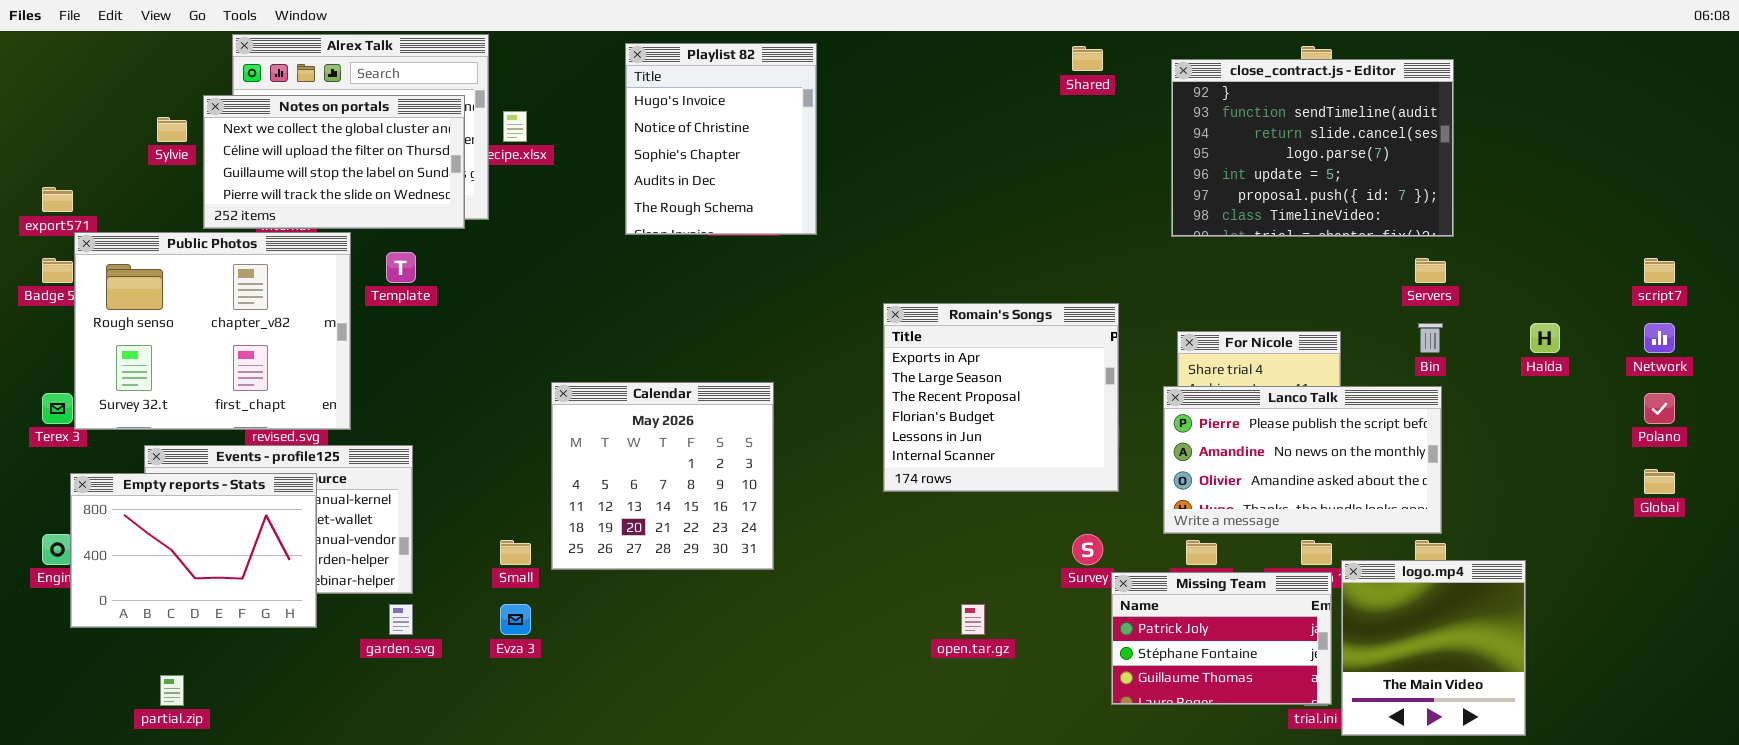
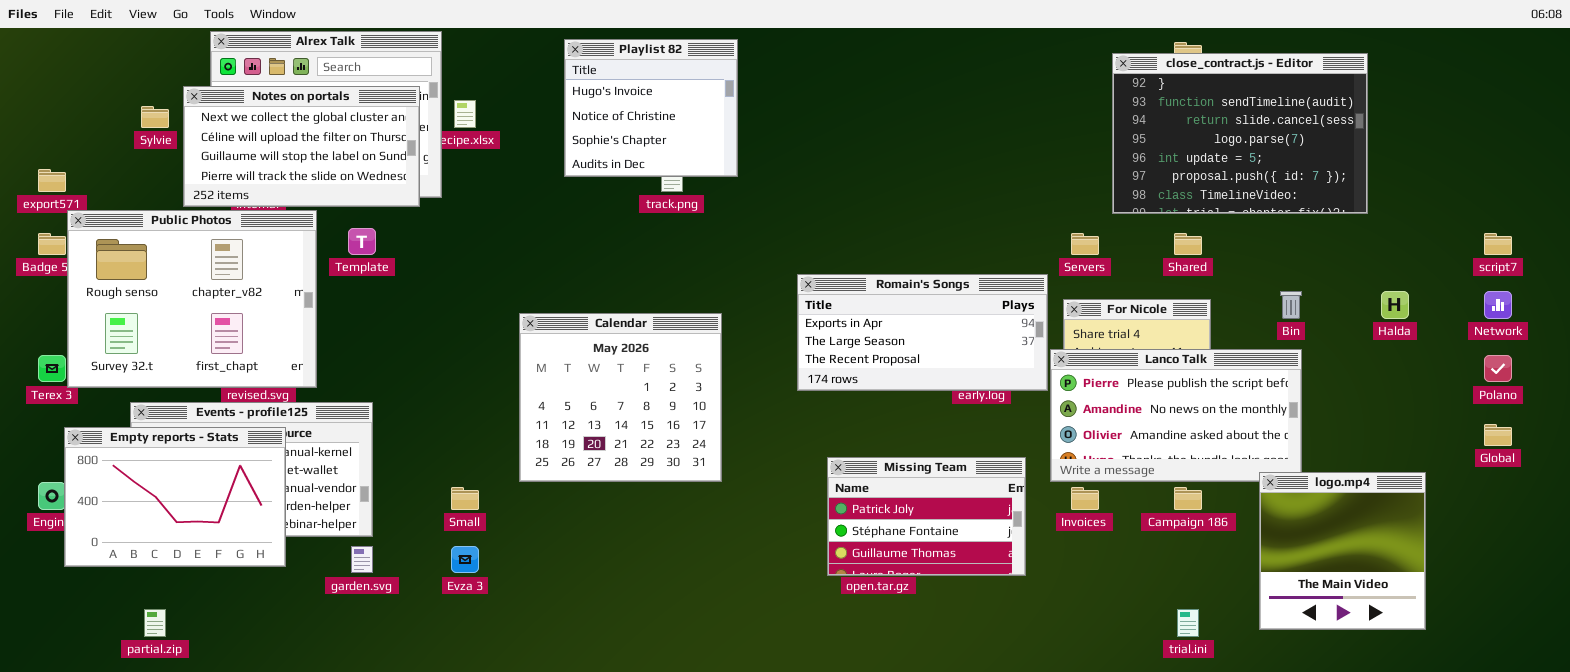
Playlist 82: [625,43,817,235] -> [564,39,738,177], resized
Shared: [1072,46,1103,71] -> [1174,233,1202,255], moved
close_contract.js - Editor: [1171,59,1454,237] -> [1112,53,1368,214], moved
Servers: [1415,258,1446,283] -> [1071,233,1099,255], moved
Romain's Songs: [883,303,1119,492] -> [797,274,1048,391], resized
Calendar: [551,382,774,570] -> [519,313,722,482], moved
logo.mp4: [1341,560,1526,736] -> [1259,472,1426,630], moved
Missing Team: [1111,572,1332,705] -> [827,457,1026,576], moved

